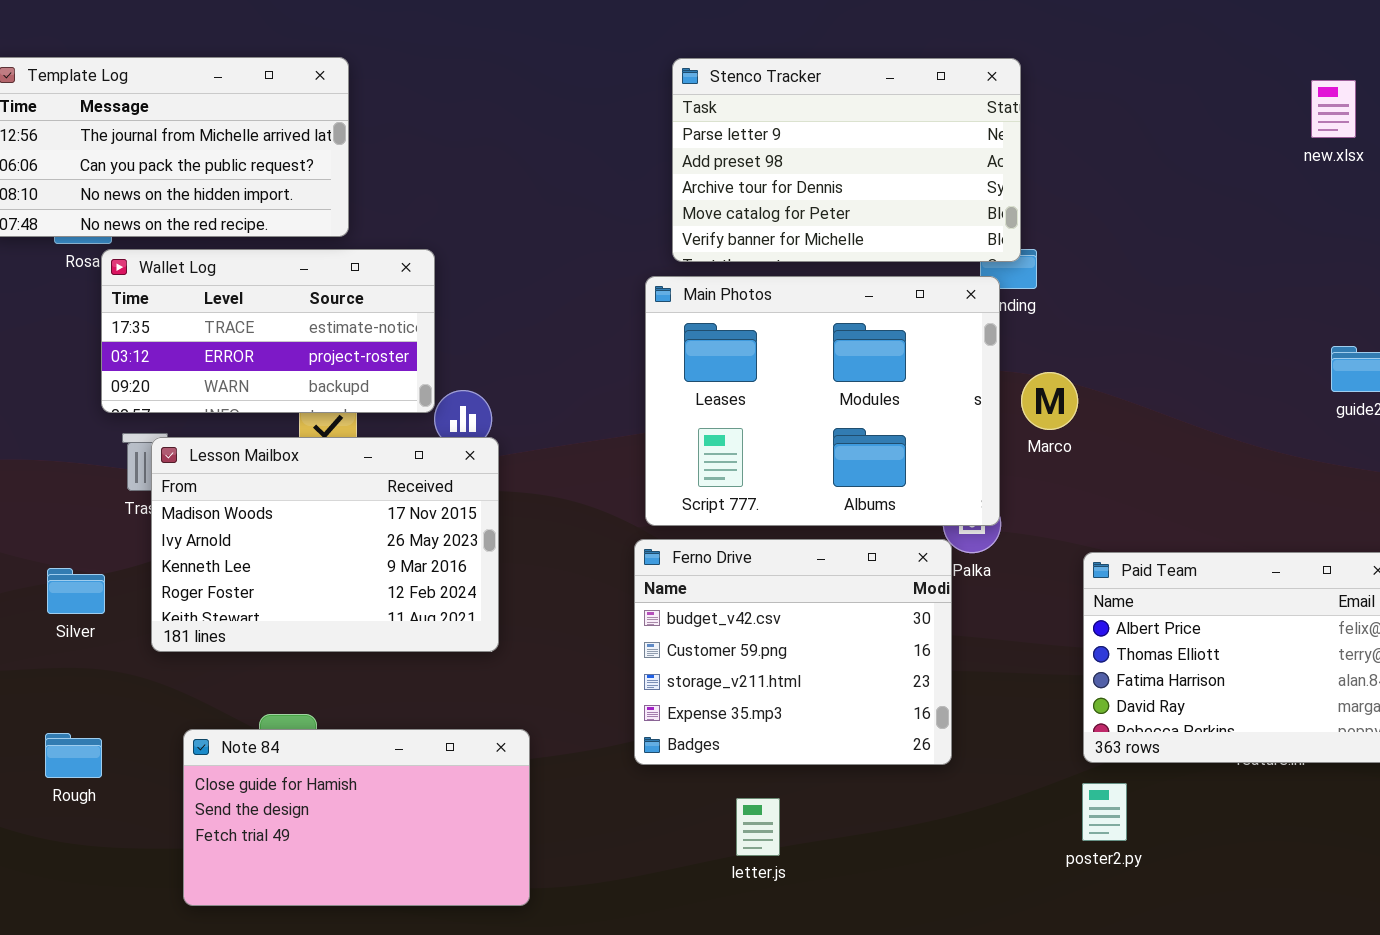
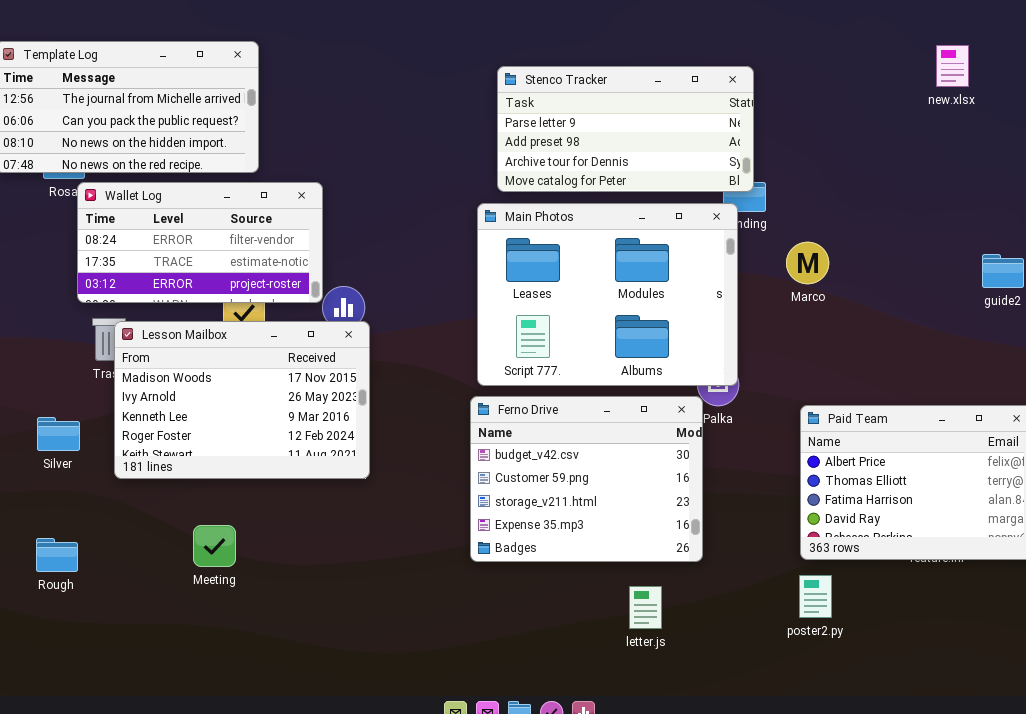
Stenco Tracker: [672,58,1021,262] -> [497,66,754,192], resized
new.xlsx: [1311,80,1356,138] -> [936,45,969,87], moved
Wallet Log: [101,249,435,413] -> [77,182,323,303], scrolled up 1 row
Marco: [1021,372,1078,430] -> [786,242,829,284], moved
Note 84: [183,729,530,906] -> none, closed
letter.js: [736,798,780,856] -> [629,586,662,629], moved

